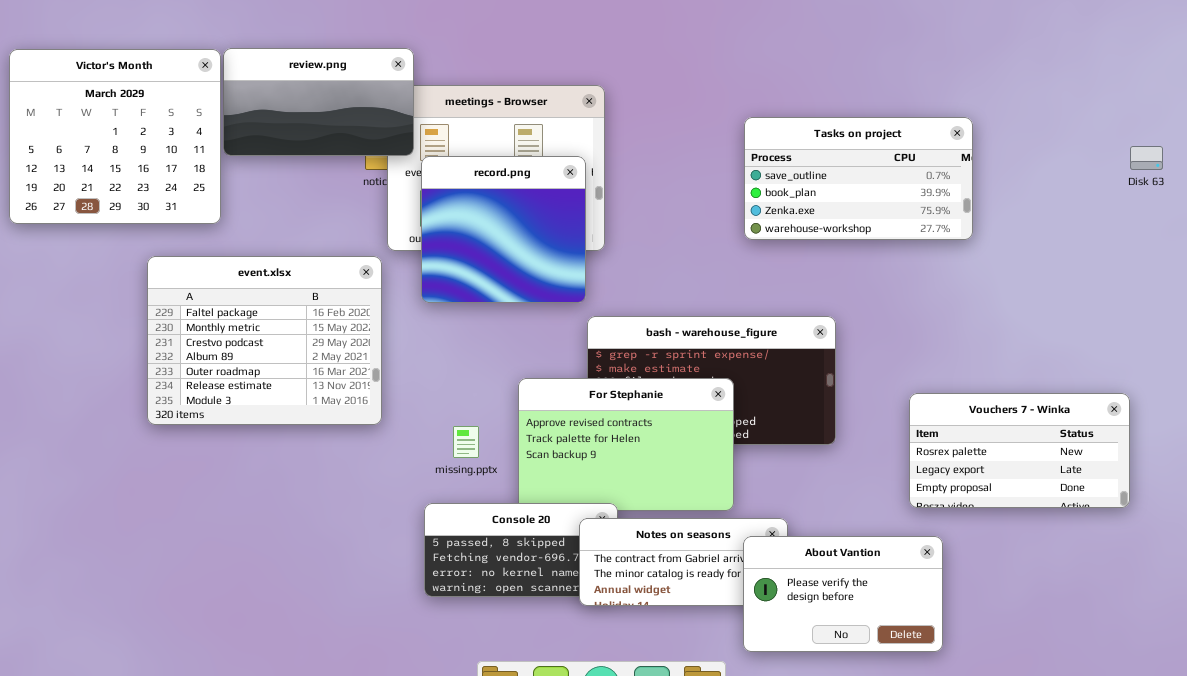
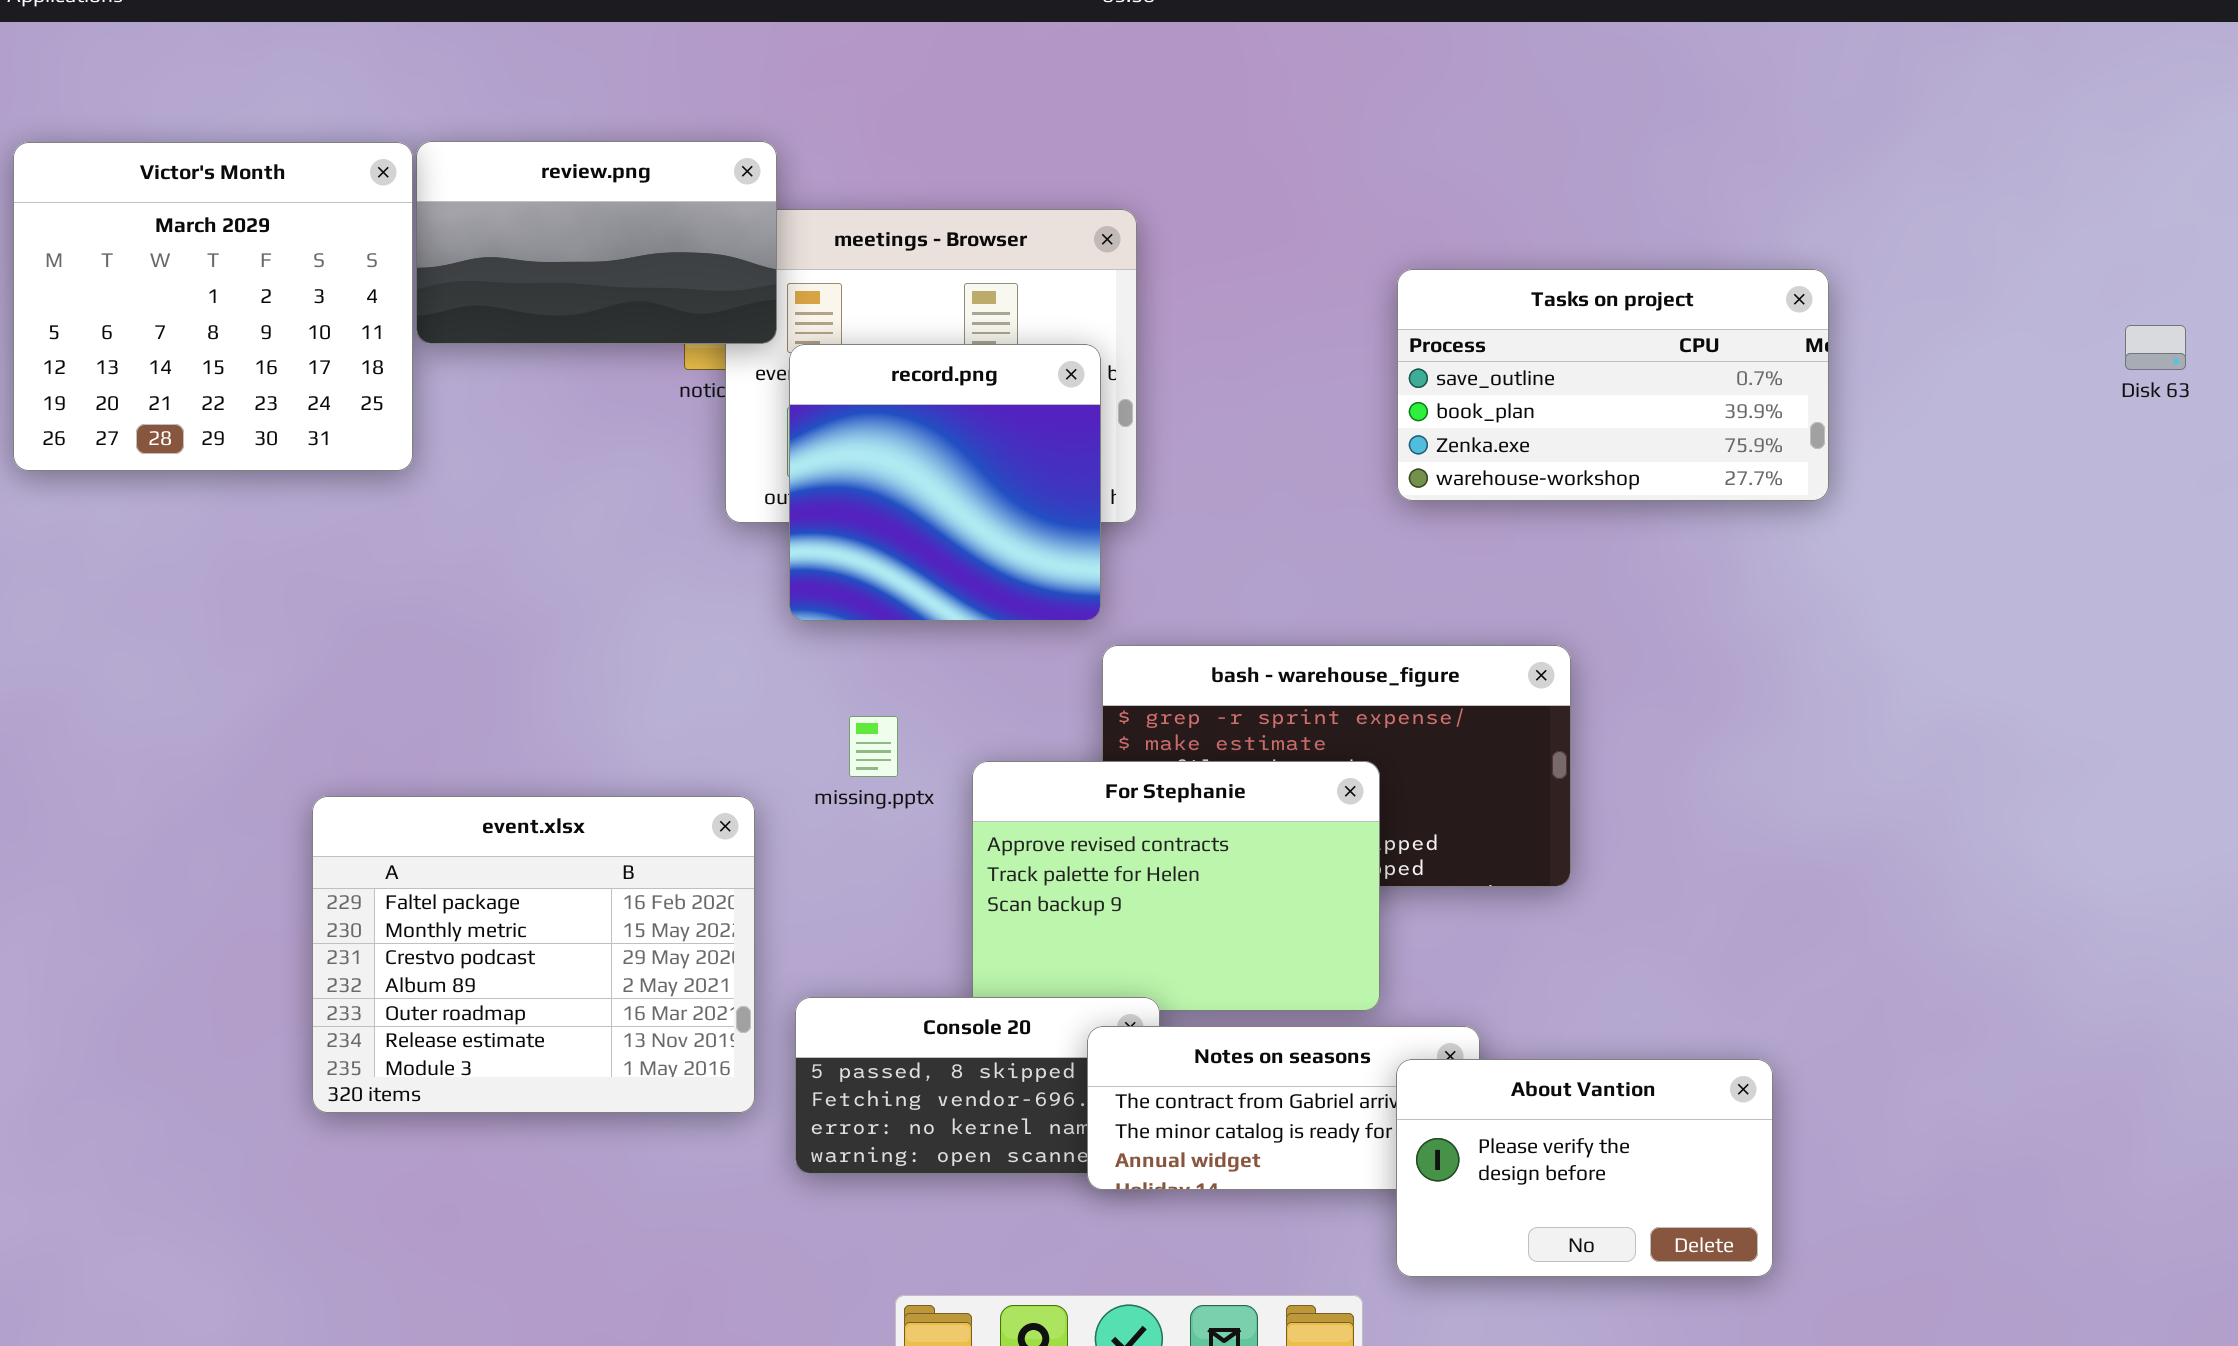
event.xlsx: [147,256,382,425] -> [312,796,755,1113], moved
Vouchers 7 - Winka: [909,393,1130,508] -> none, closed
missing.pptx: [453,426,479,458] -> [849,716,898,777], moved

